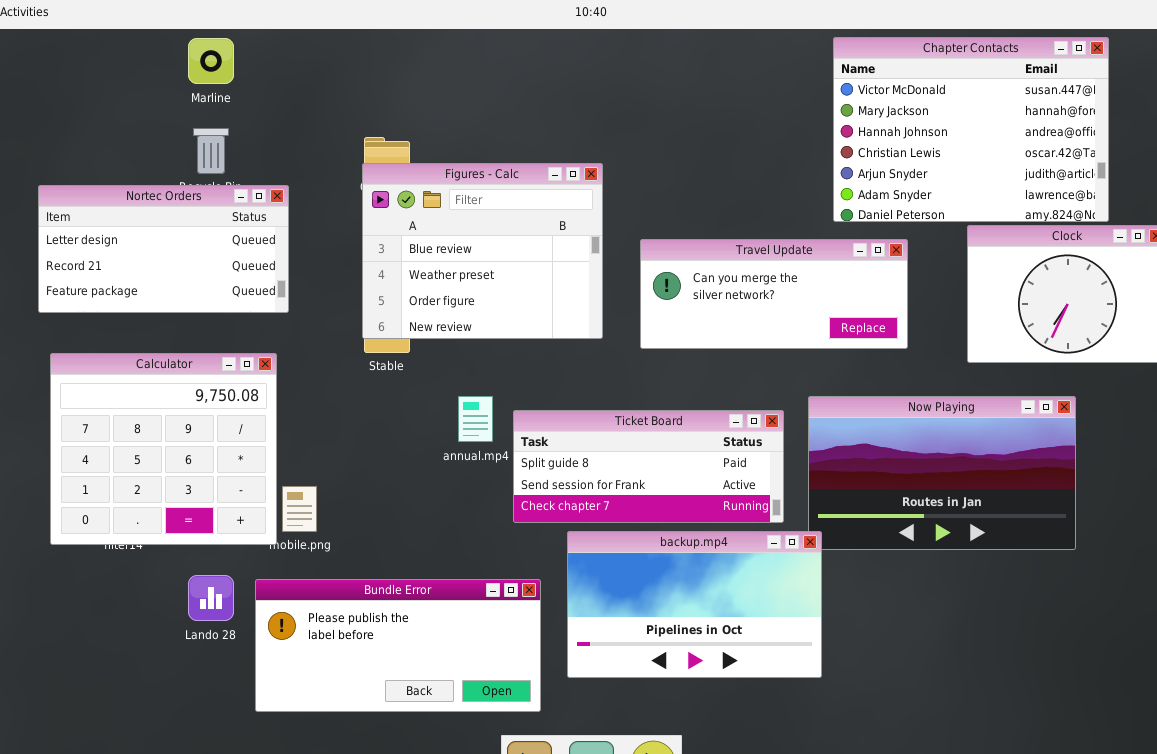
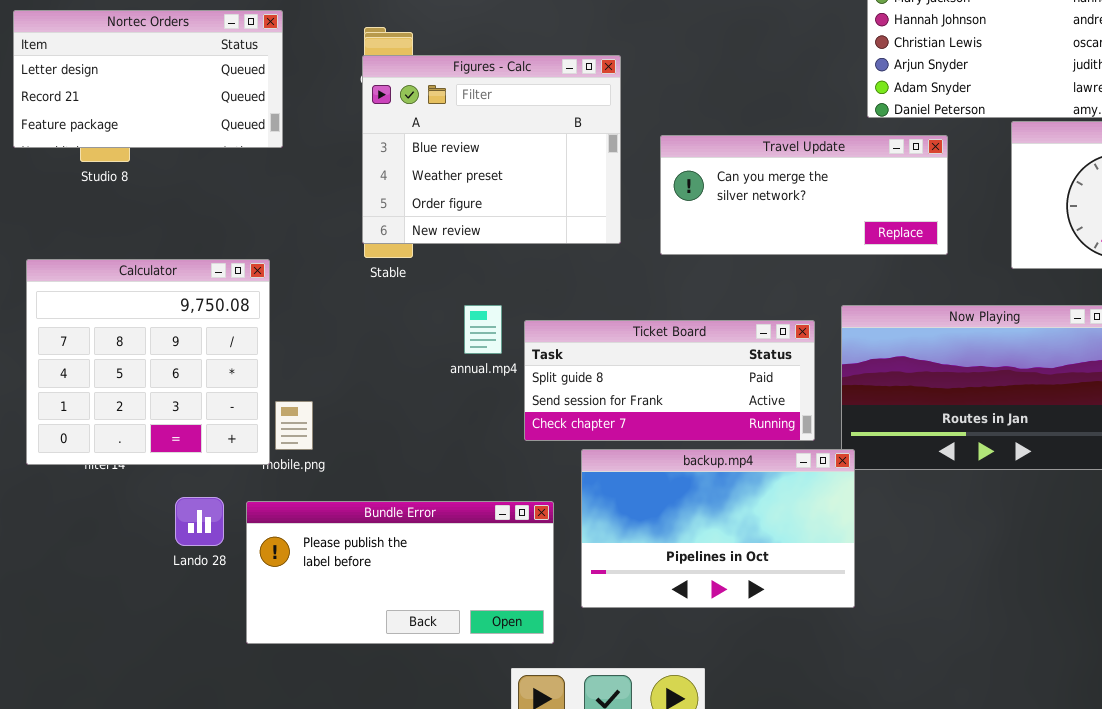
Nortec Orders: [38,185,289,313] -> [13,10,283,148], moved

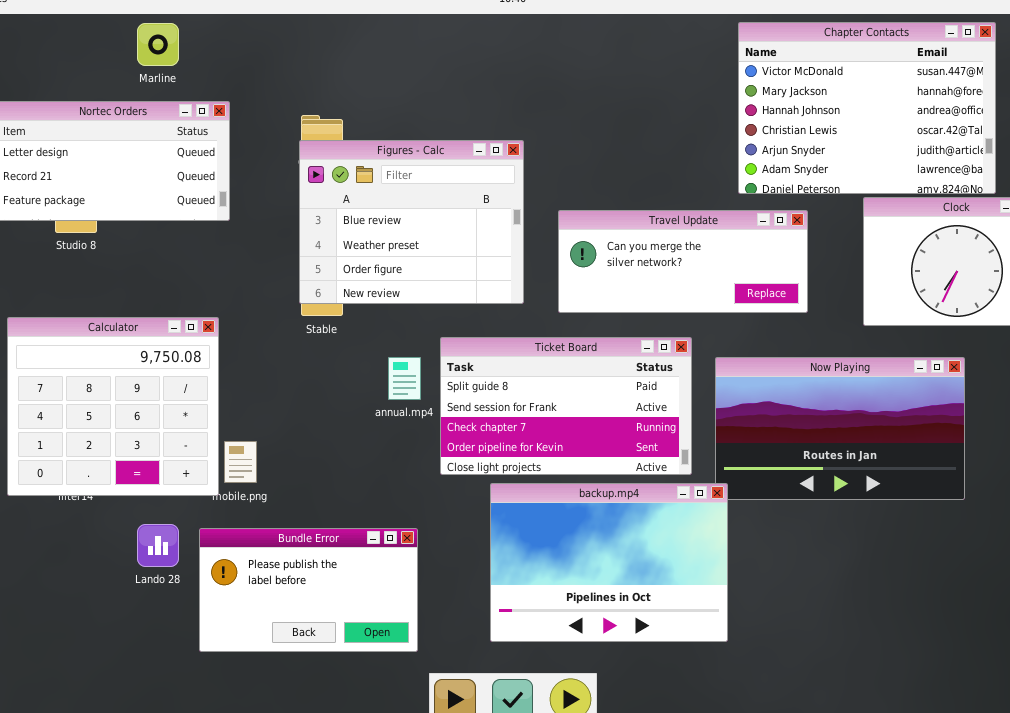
Ticket Board: [524,320,815,441] -> [440,337,692,475], resized
backup.mp4: [581,449,855,608] -> [490,483,728,642], resized
Bundle Error: [246,501,554,644] -> [199,528,418,652], resized

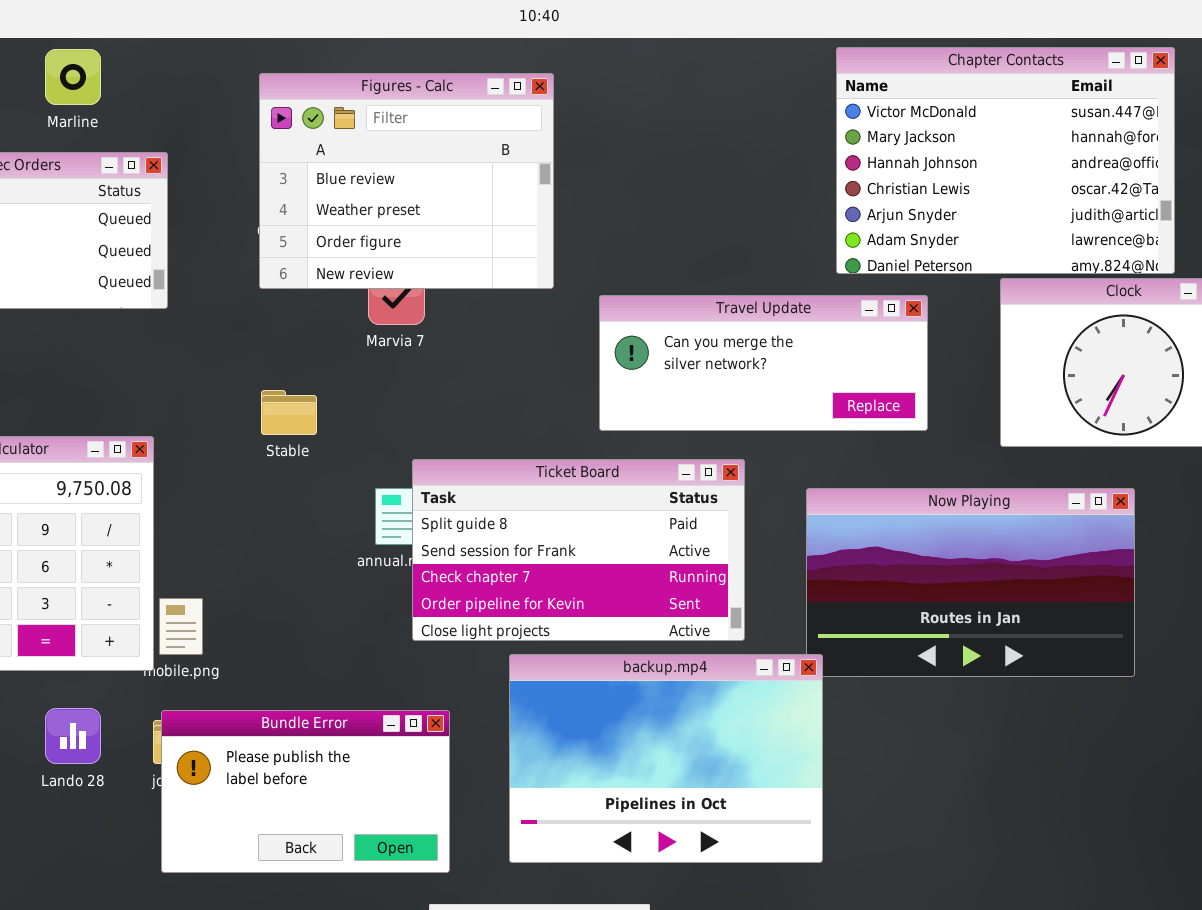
Figures - Calc: [299,140,524,304] -> [259,73,554,289], moved
Ticket Board: [440,337,692,475] -> [412,459,745,641], moved
Bundle Error: [199,528,418,652] -> [161,710,450,873], moved

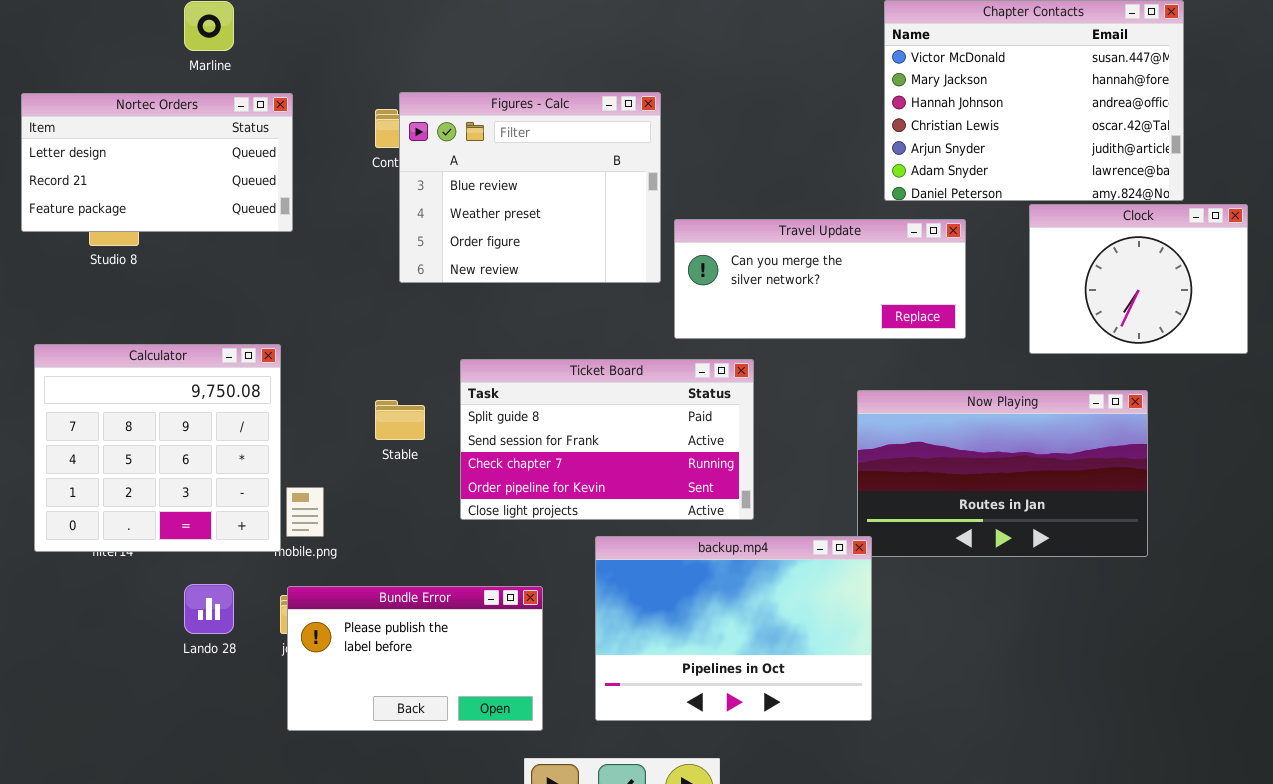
Figures - Calc: [259,73,554,289] -> [399,92,661,283], moved
Stable: [261,390,317,435] -> [375,400,425,440], moved
Ticket Board: [412,459,745,641] -> [460,359,754,520], moved

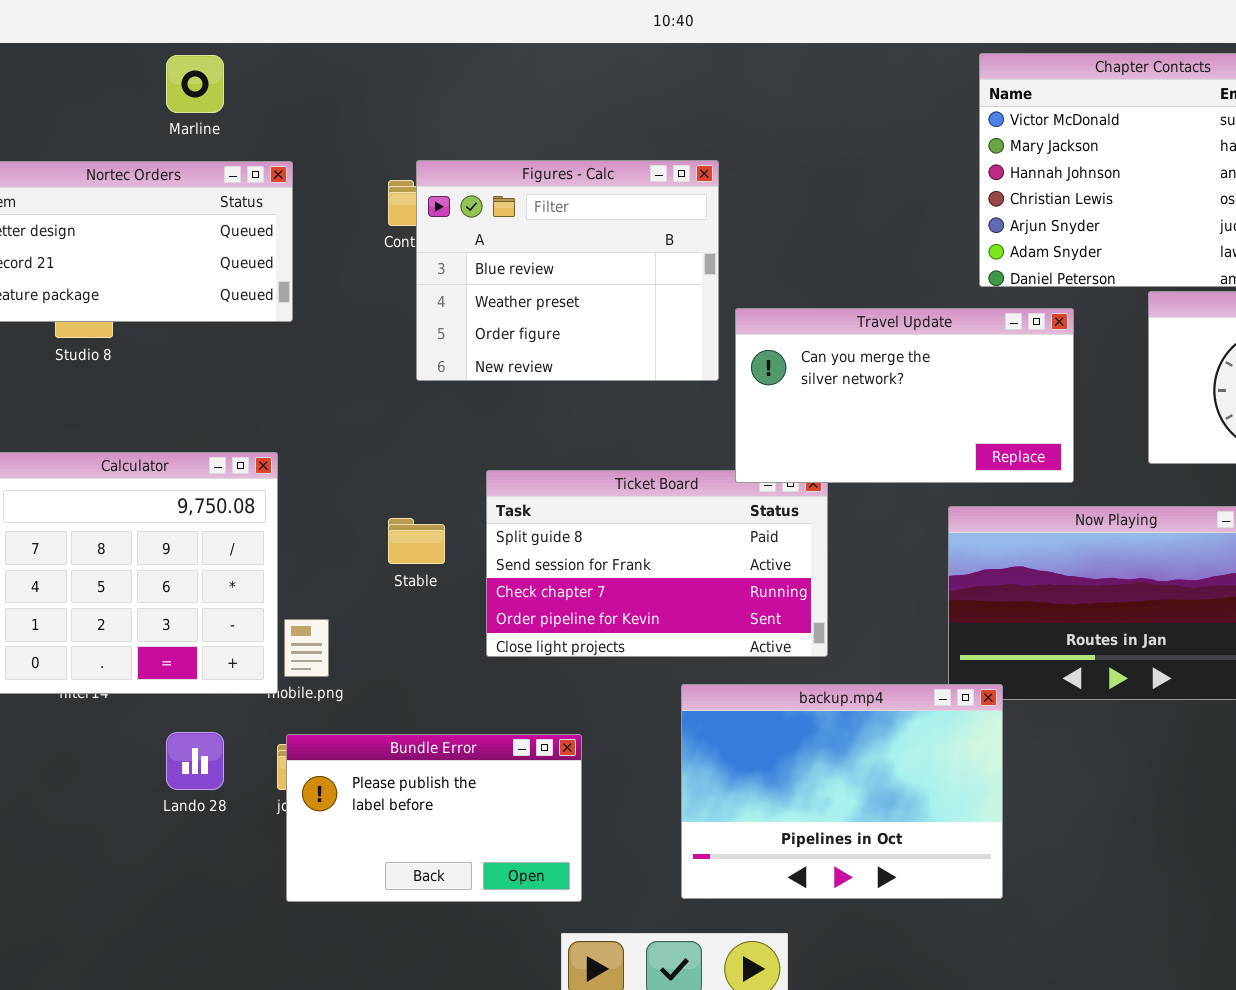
Travel Update: [674,219,966,339] -> [735,308,1074,483], resized
backup.mp4: [595,536,872,721] -> [681,684,1003,899], moved

